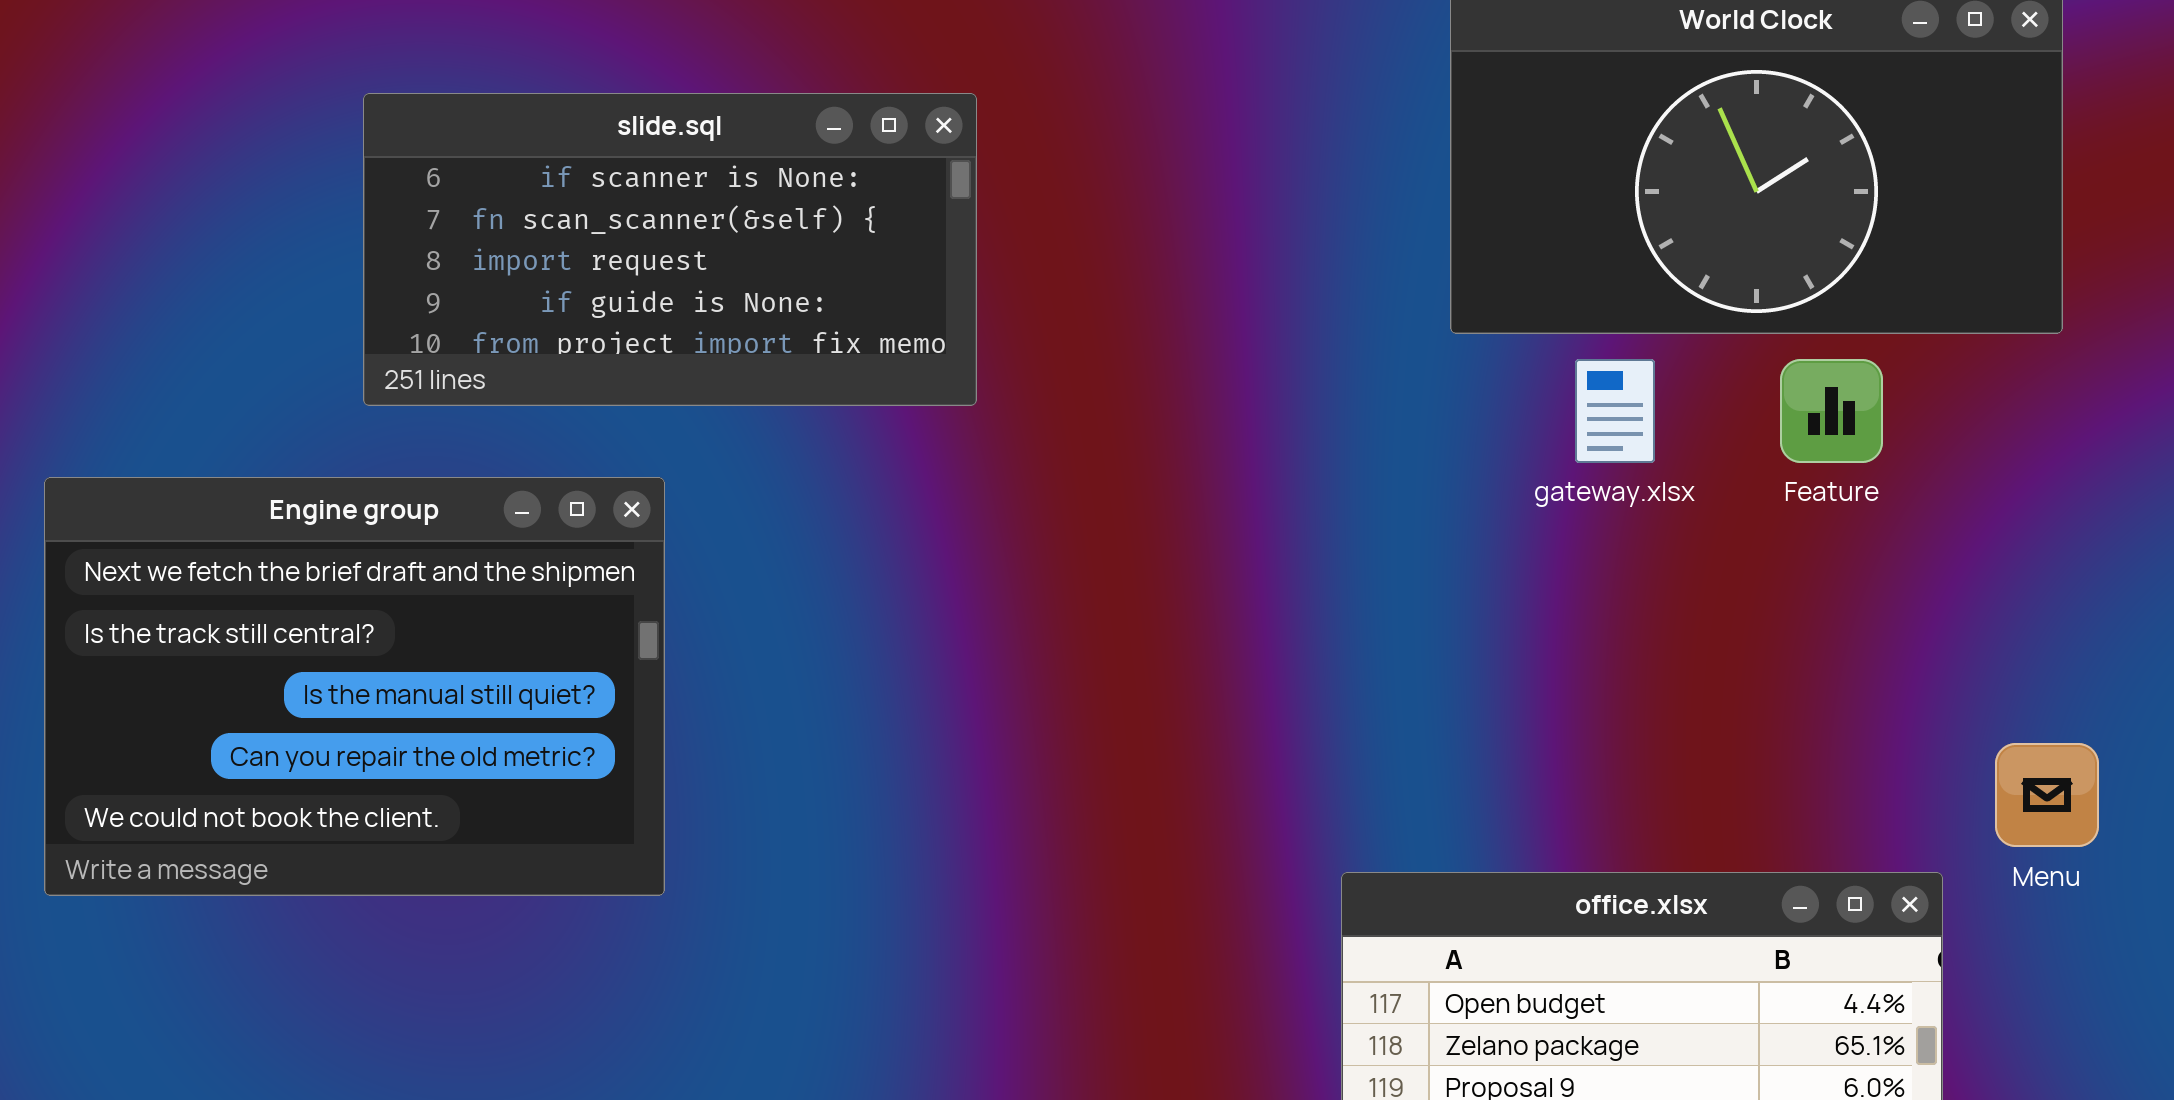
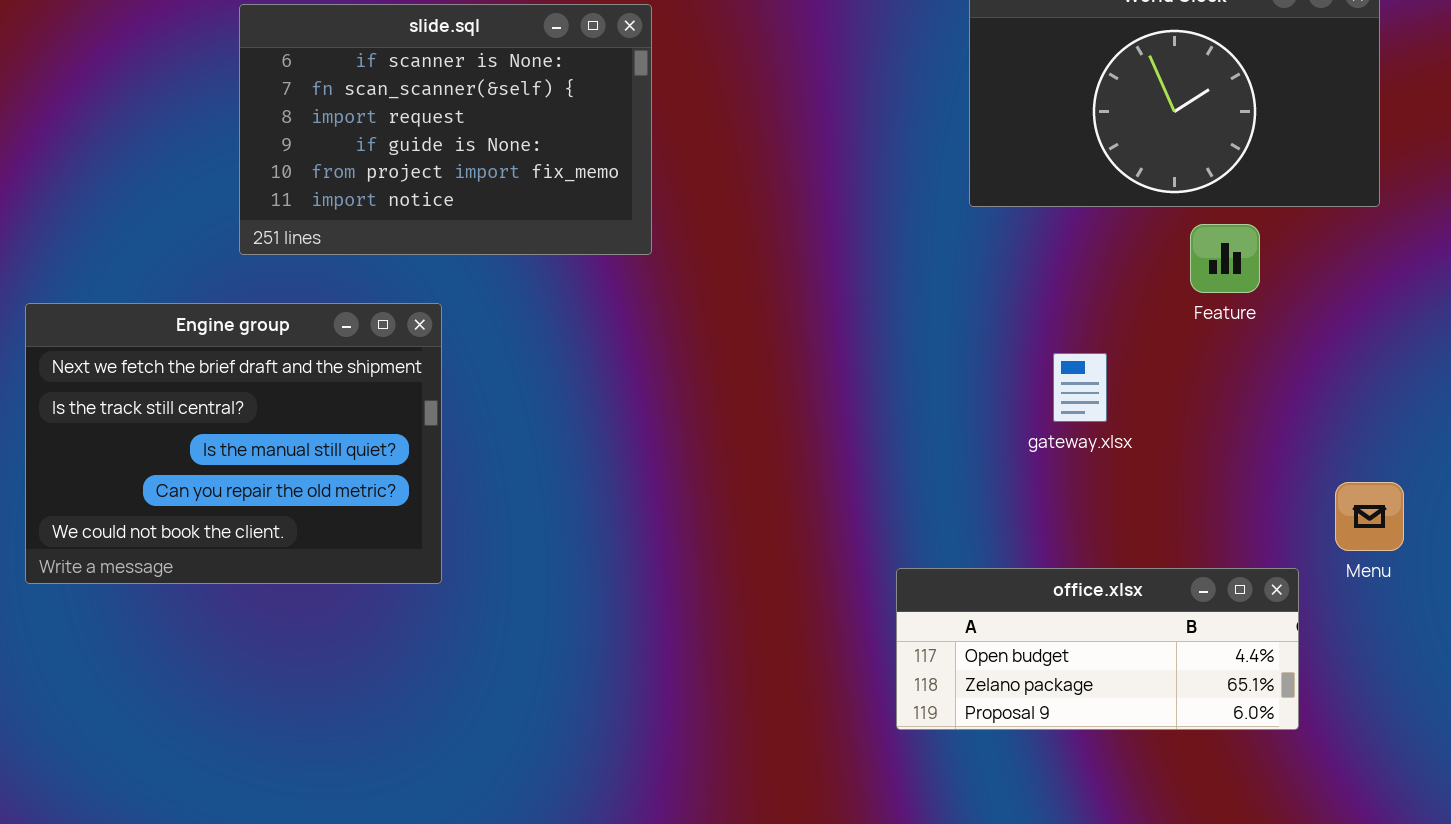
slide.sql: [363,93,977,406] -> [239,4,652,255], resized
gateway.xlsx: [1575,359,1655,463] -> [1053,353,1107,422], moved

